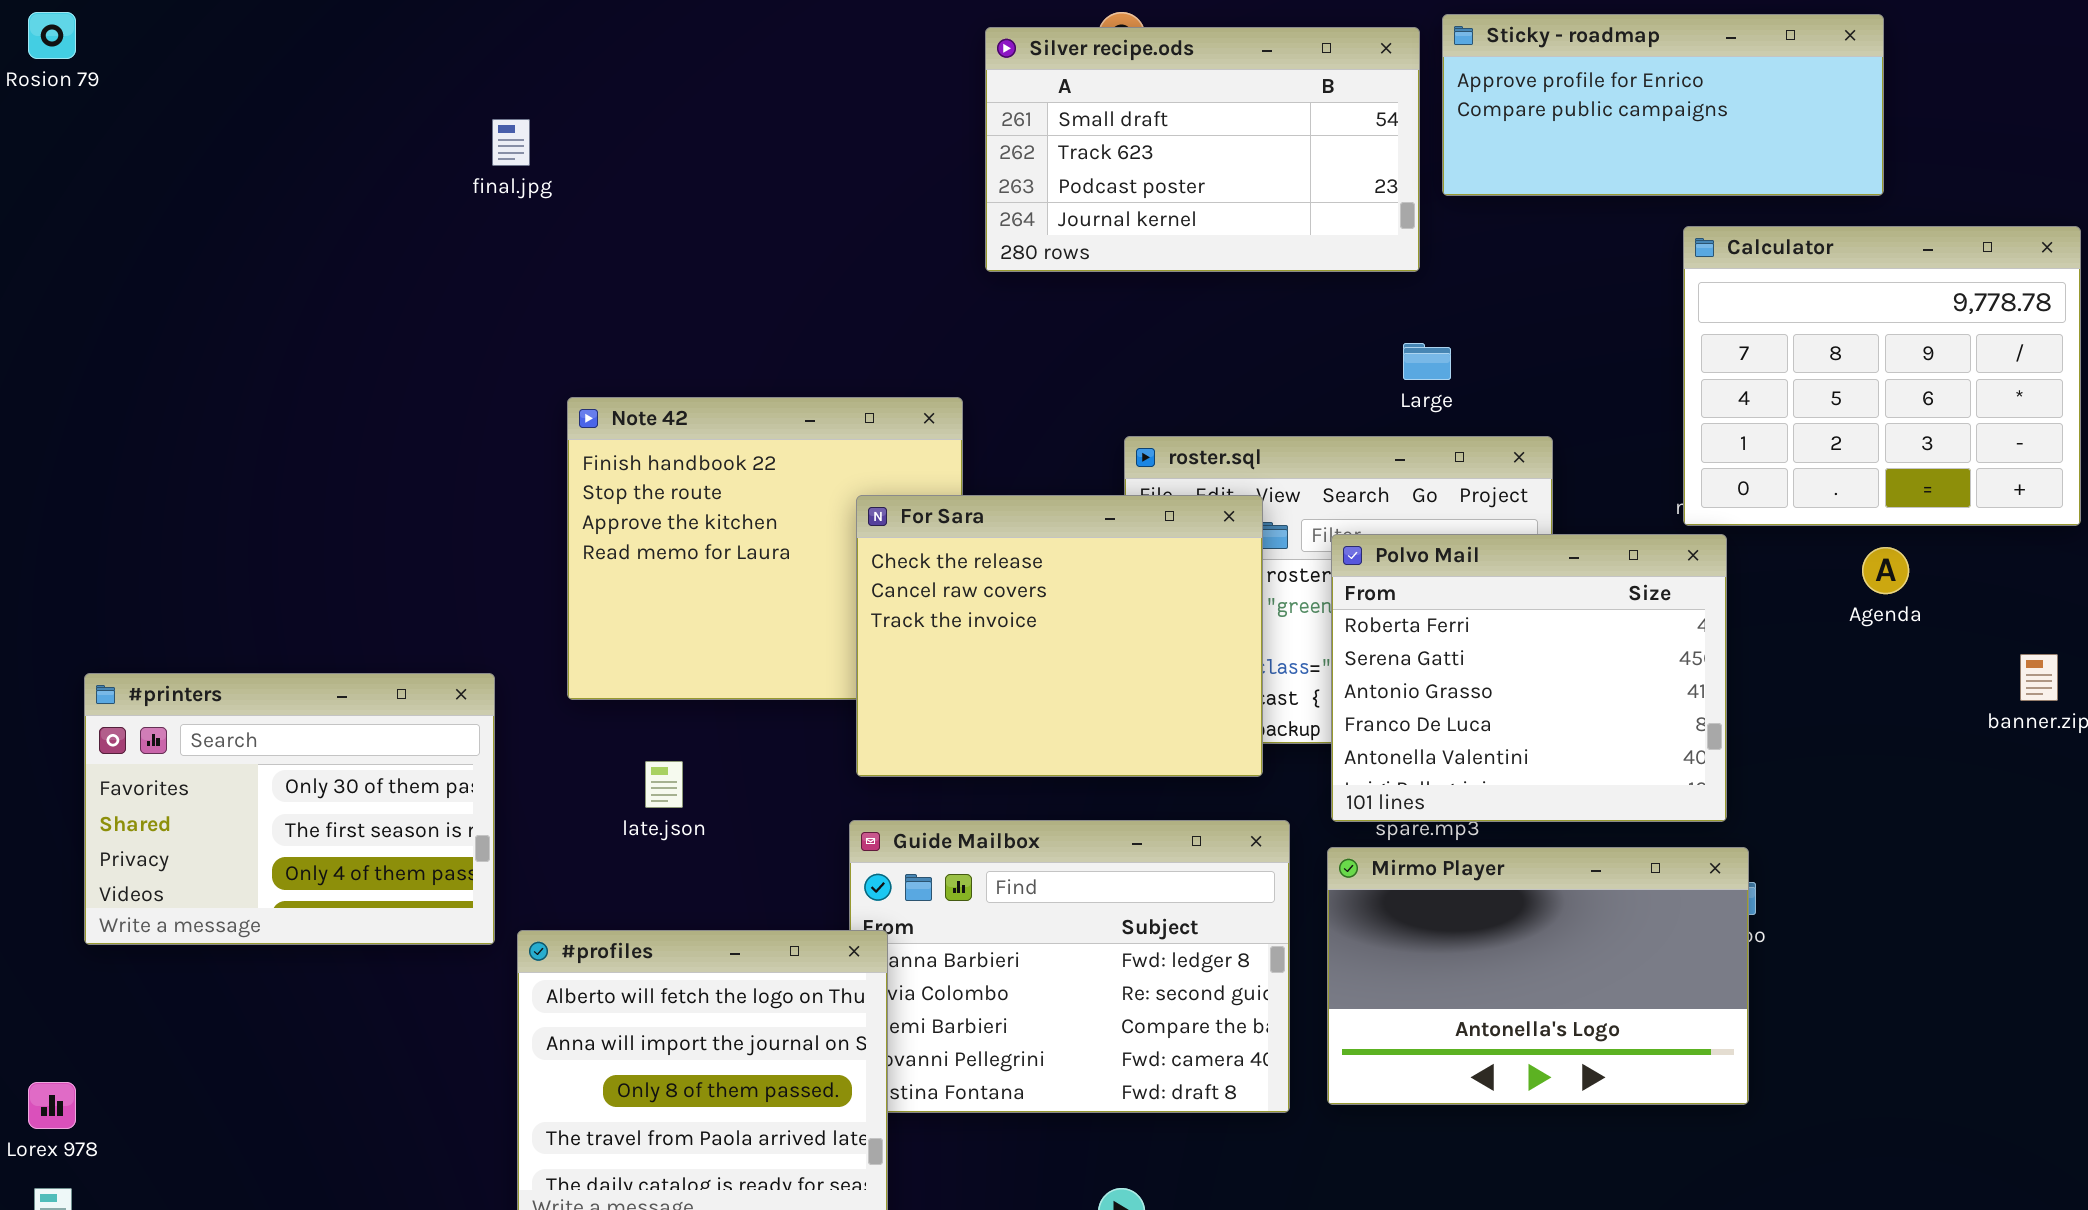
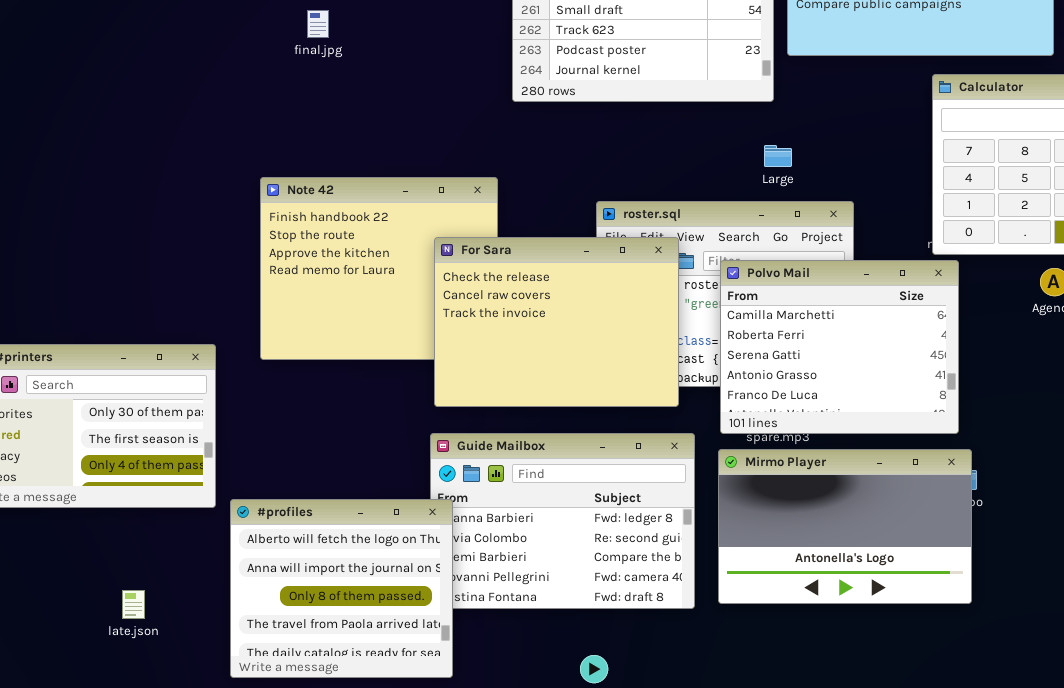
final.jpg: [492,119,530,166] -> [307,10,329,38], moved
Polvo Mail: [1331,534,1727,822] -> [720,260,959,434], scrolled up 1 row
late.json: [645,761,683,808] -> [122,590,145,619], moved

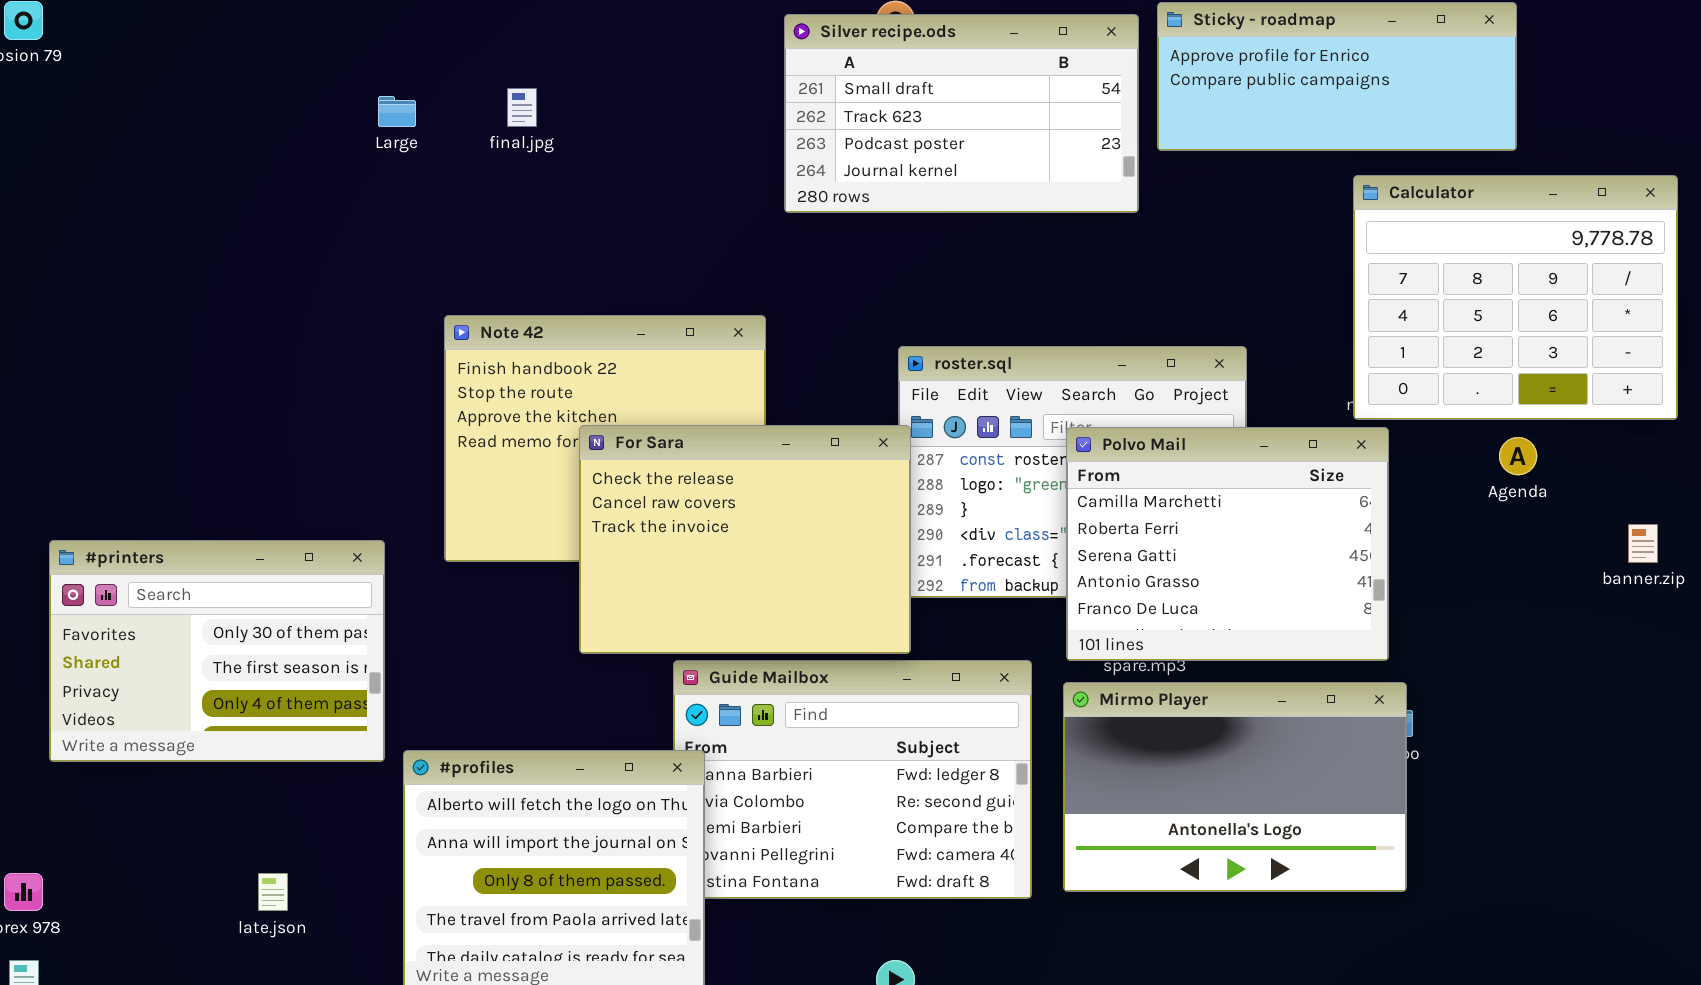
Large: [764,145,792,167] -> [378,96,416,127], moved
For Sara: [434,237,679,407] -> [579,425,911,654], moved

